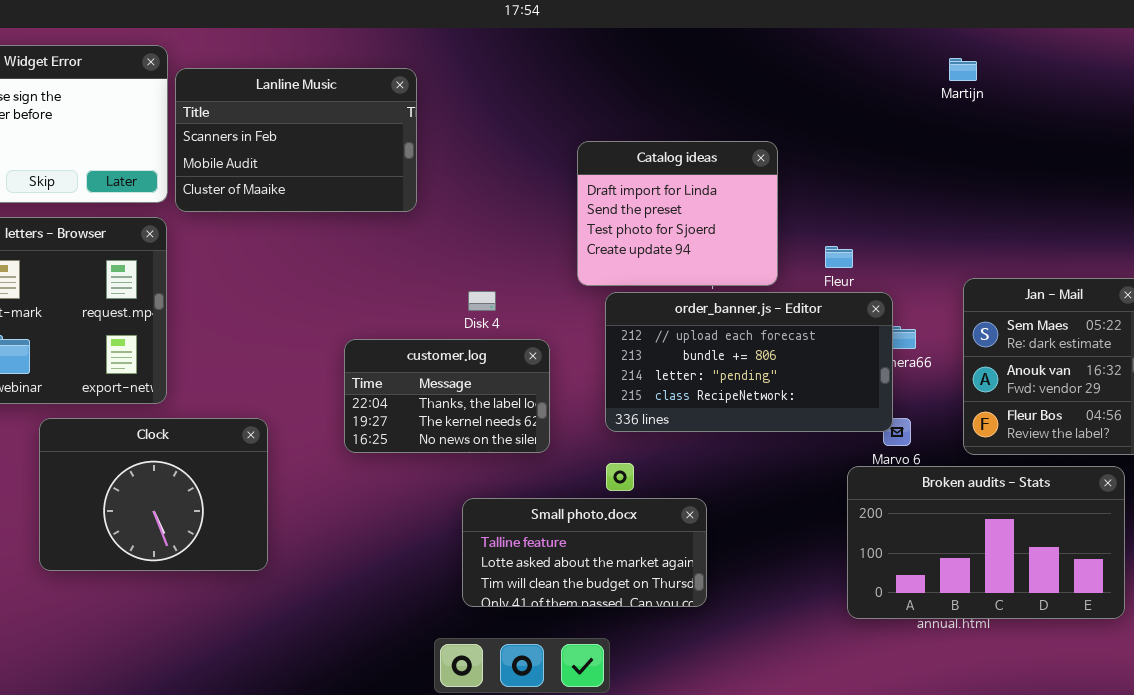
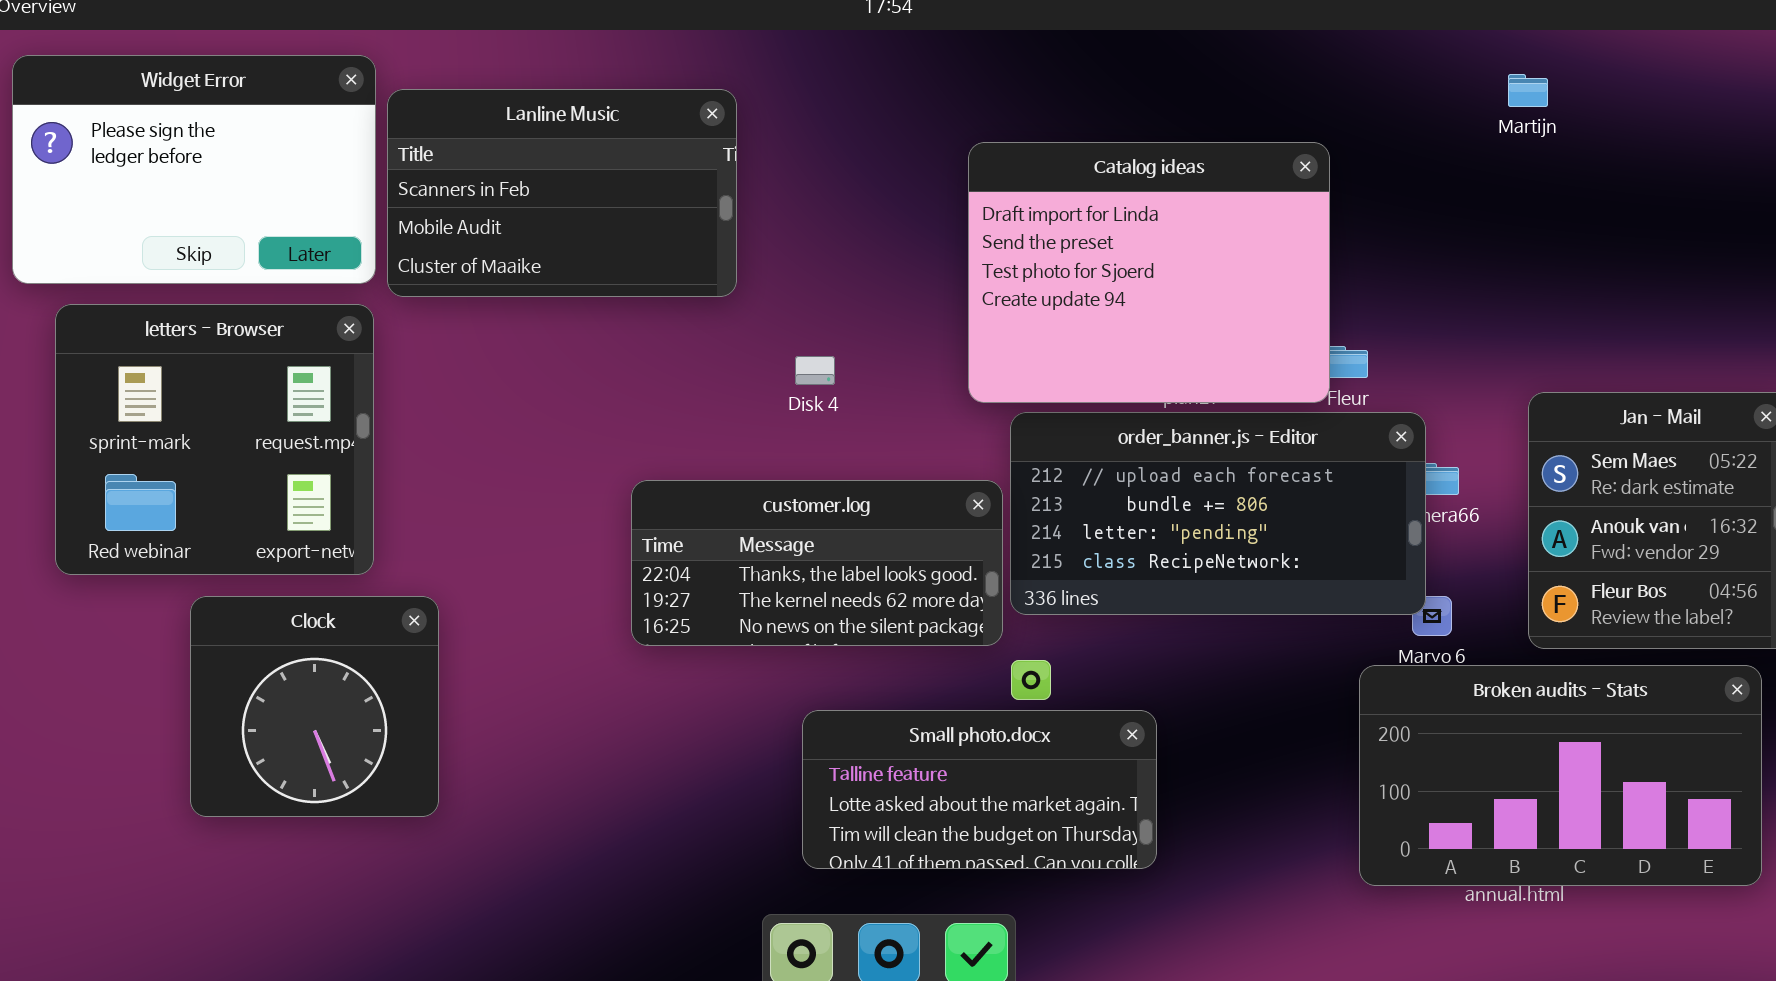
Catalog ideas: [577,141,778,286] -> [968,142,1330,403], resized
Disk 4: [468,291,496,311] -> [795,356,835,385], moved
customer.log: [344,339,550,453] -> [631,480,1003,646], resized
Clock: [39,418,268,571] -> [190,596,439,817], resized

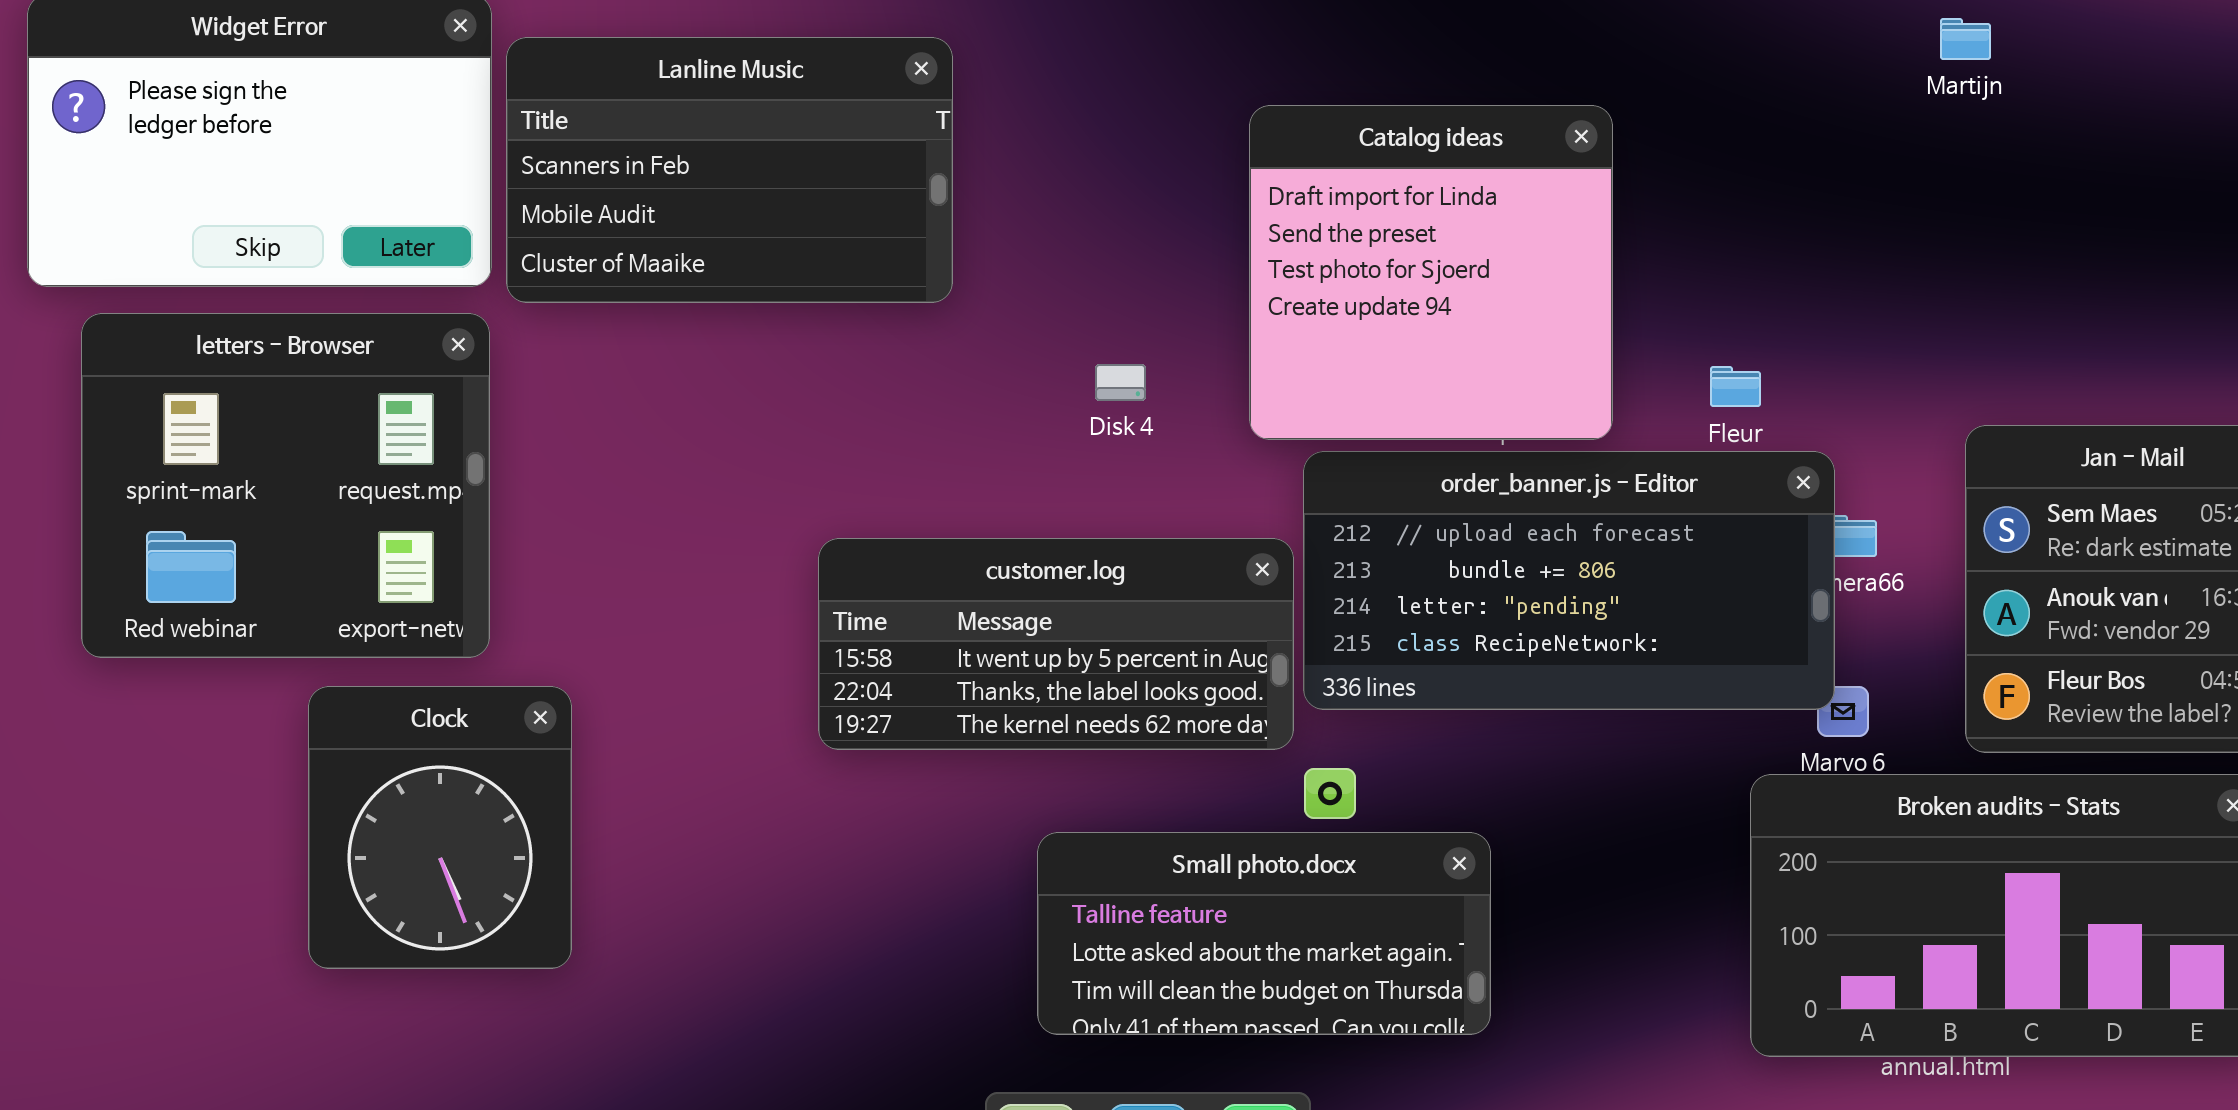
Catalog ideas: [968,142,1330,403] -> [1249,105,1613,440], resized
Disk 4: [795,356,835,385] -> [1095,364,1146,401], moved
customer.log: [631,480,1003,646] -> [818,538,1294,750], scrolled up 1 row
Clock: [190,596,439,817] -> [308,686,572,969], resized

